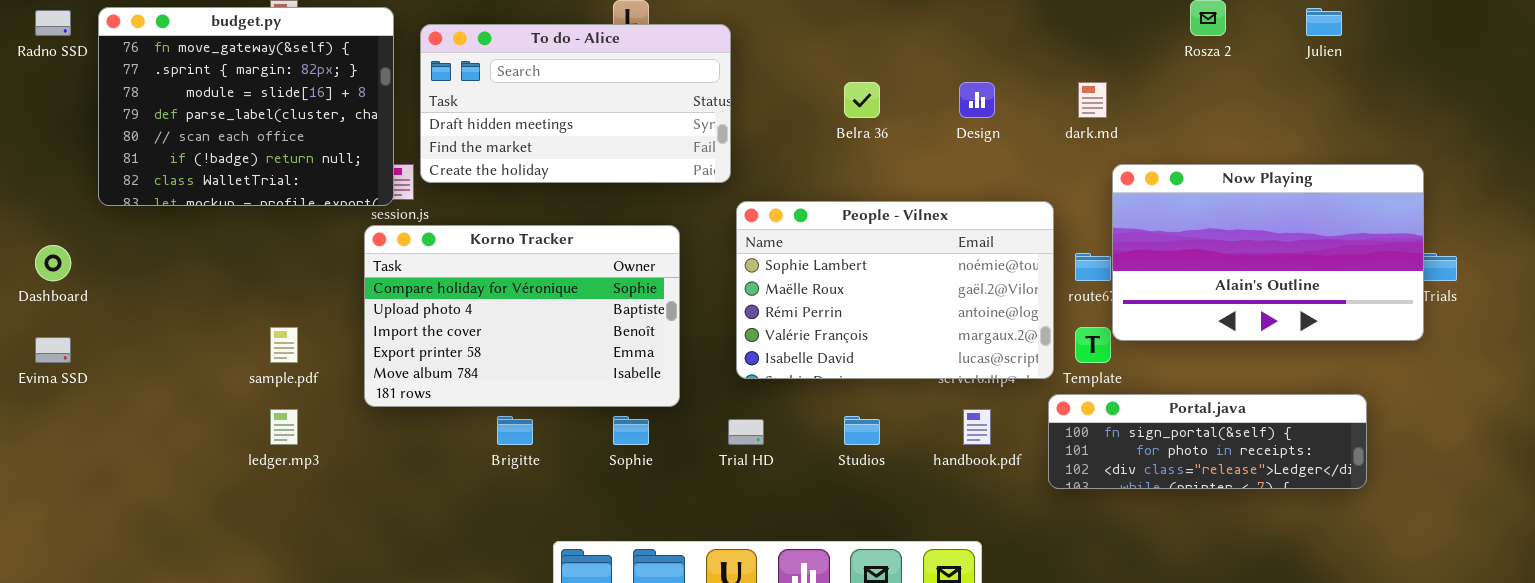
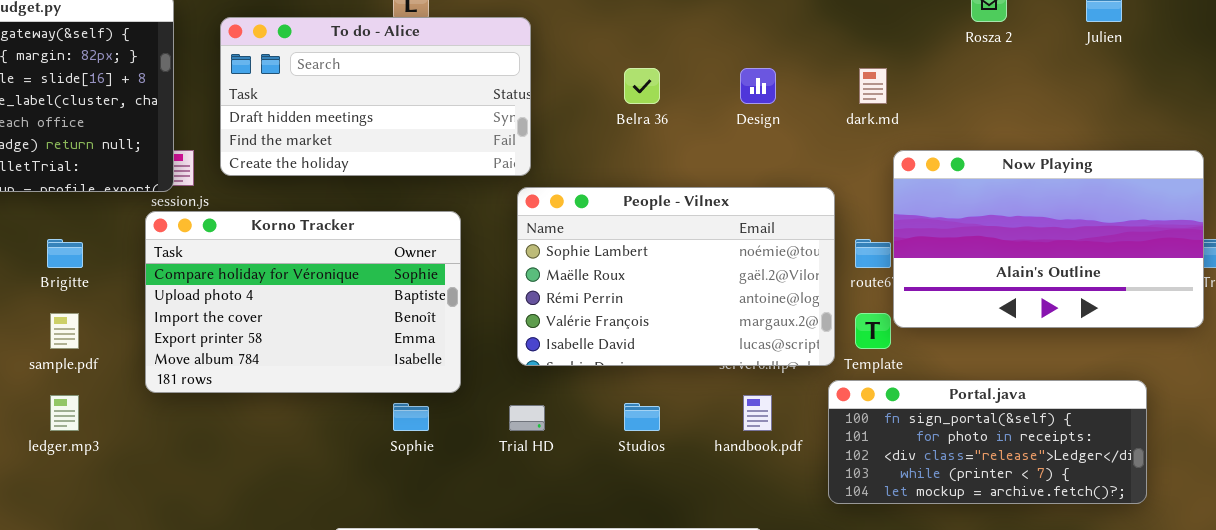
To do - Alice: [420,24,731,183] -> [220,17,531,176], moved
Portal.java: [1048,394,1367,489] -> [828,380,1147,504], resized
Brigitte: [497,416,533,445] -> [47,239,83,268], moved

